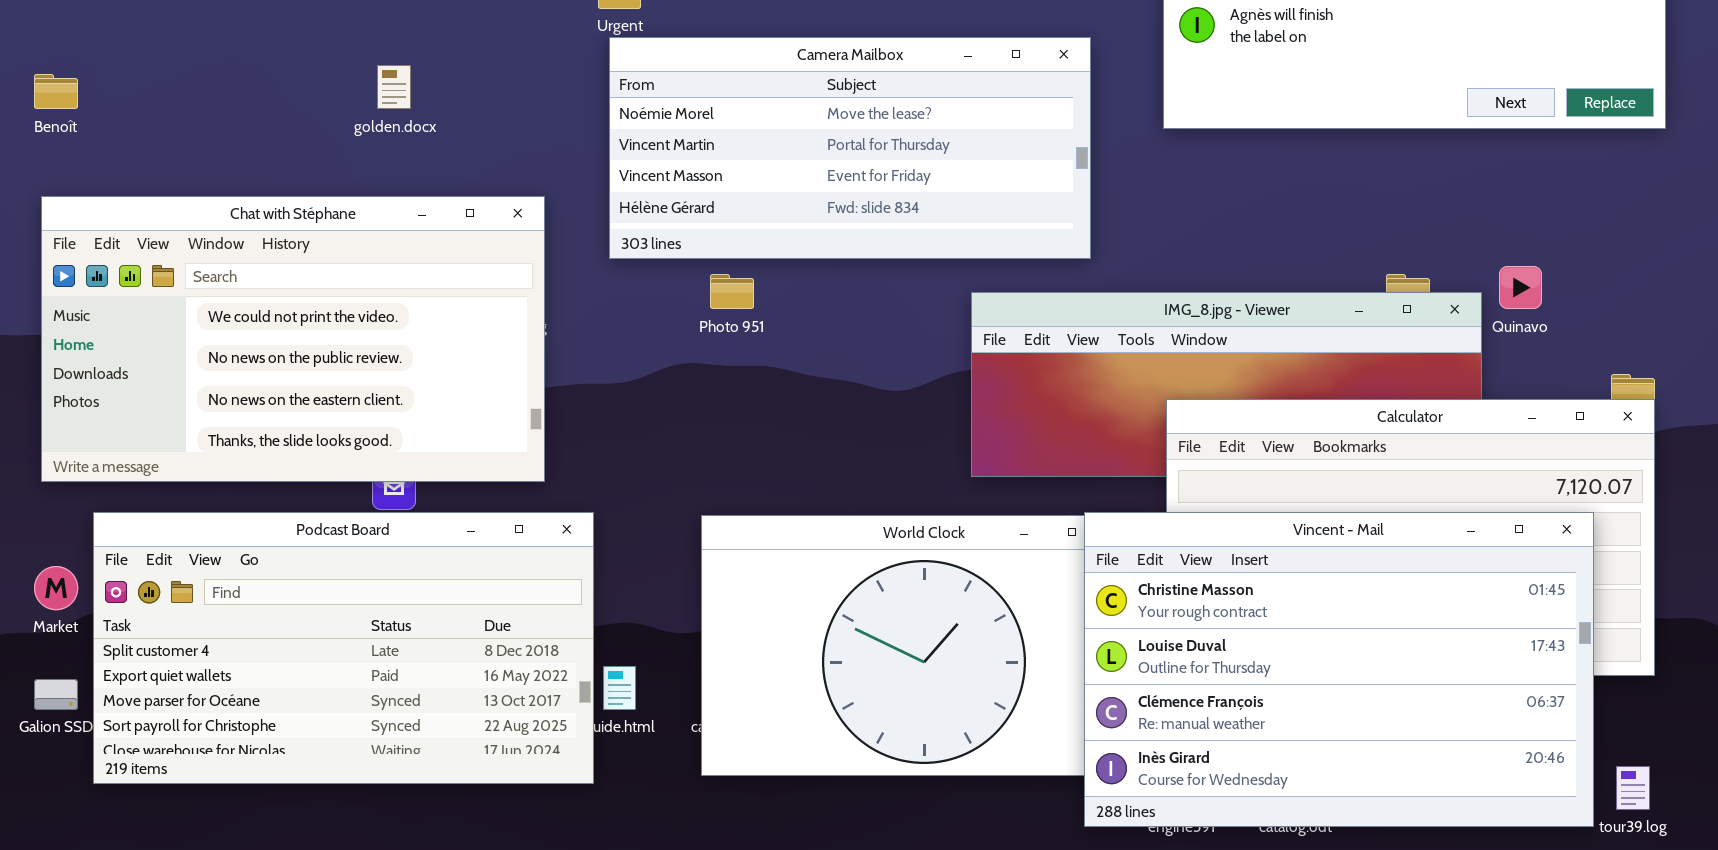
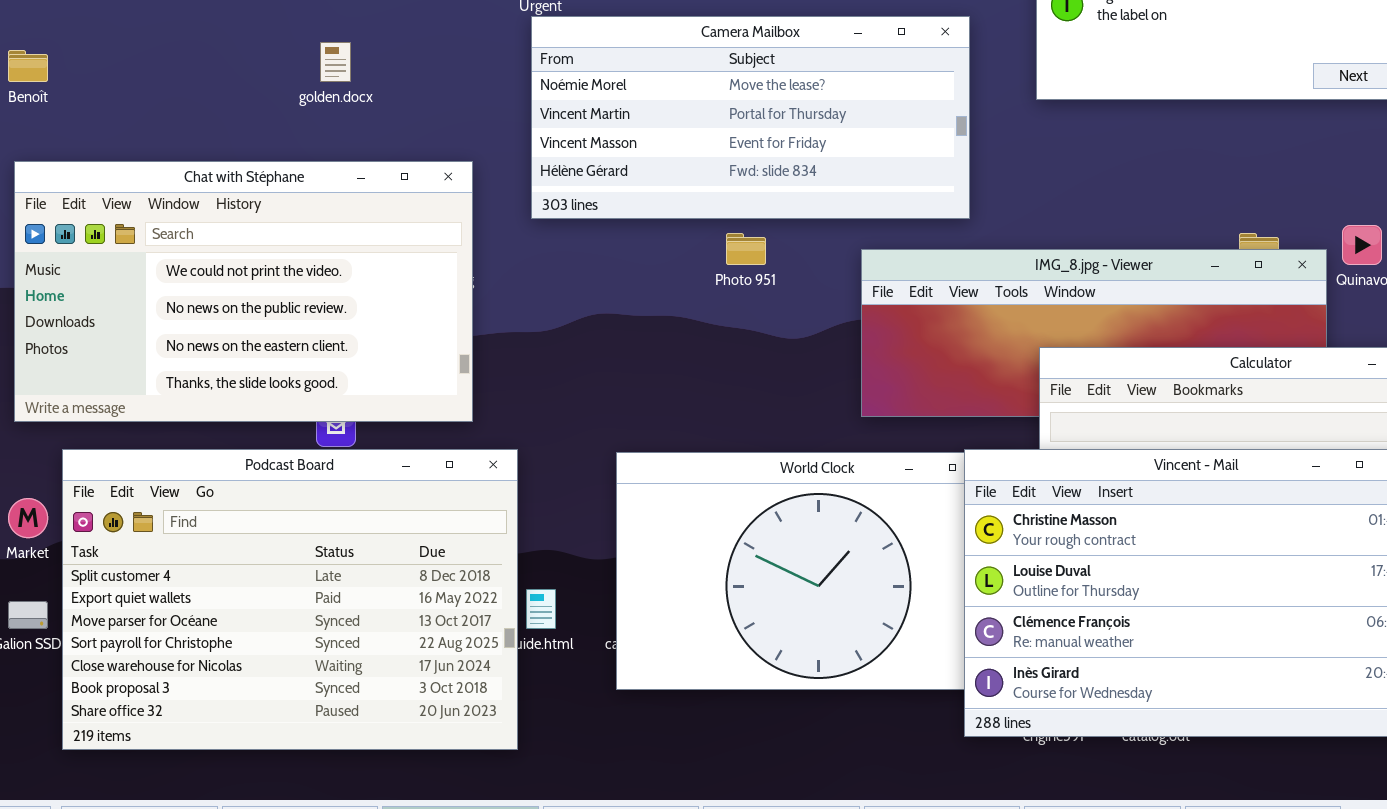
Photo 951: [710,274,754,309] -> [726,233,766,265], moved
Podcast Board: [93,512,594,784] -> [62,449,518,750], resized

